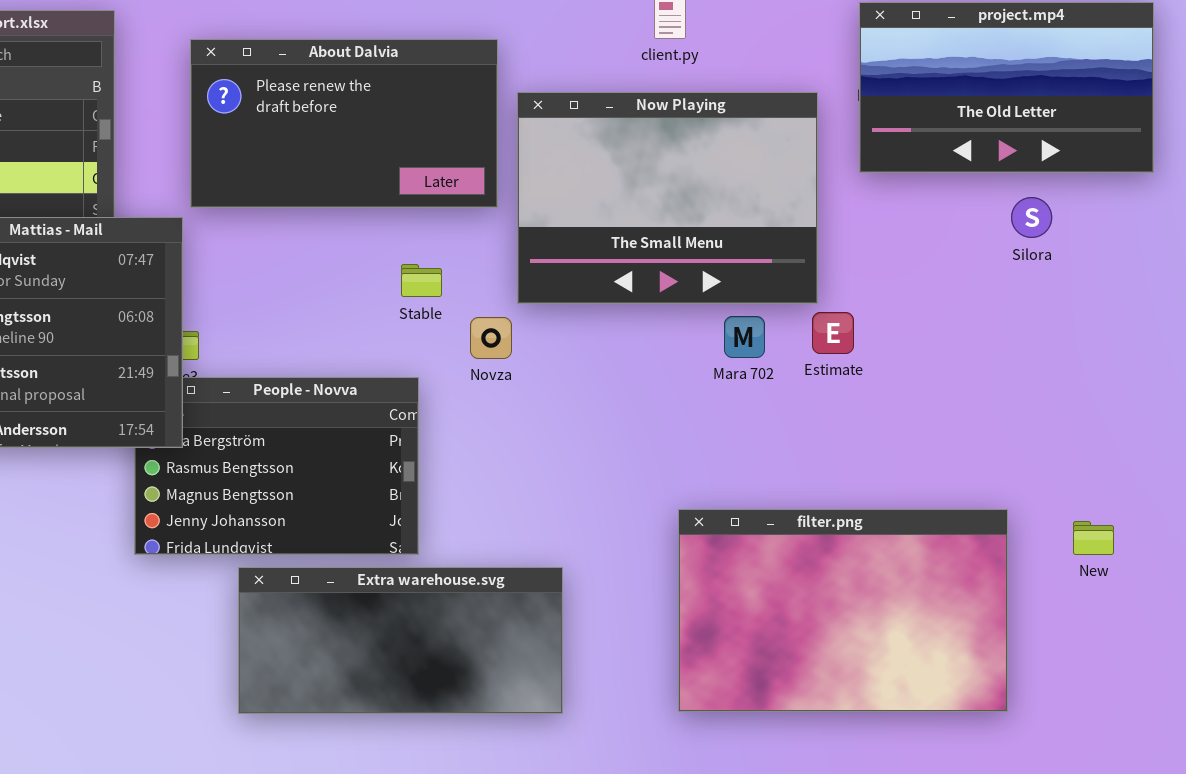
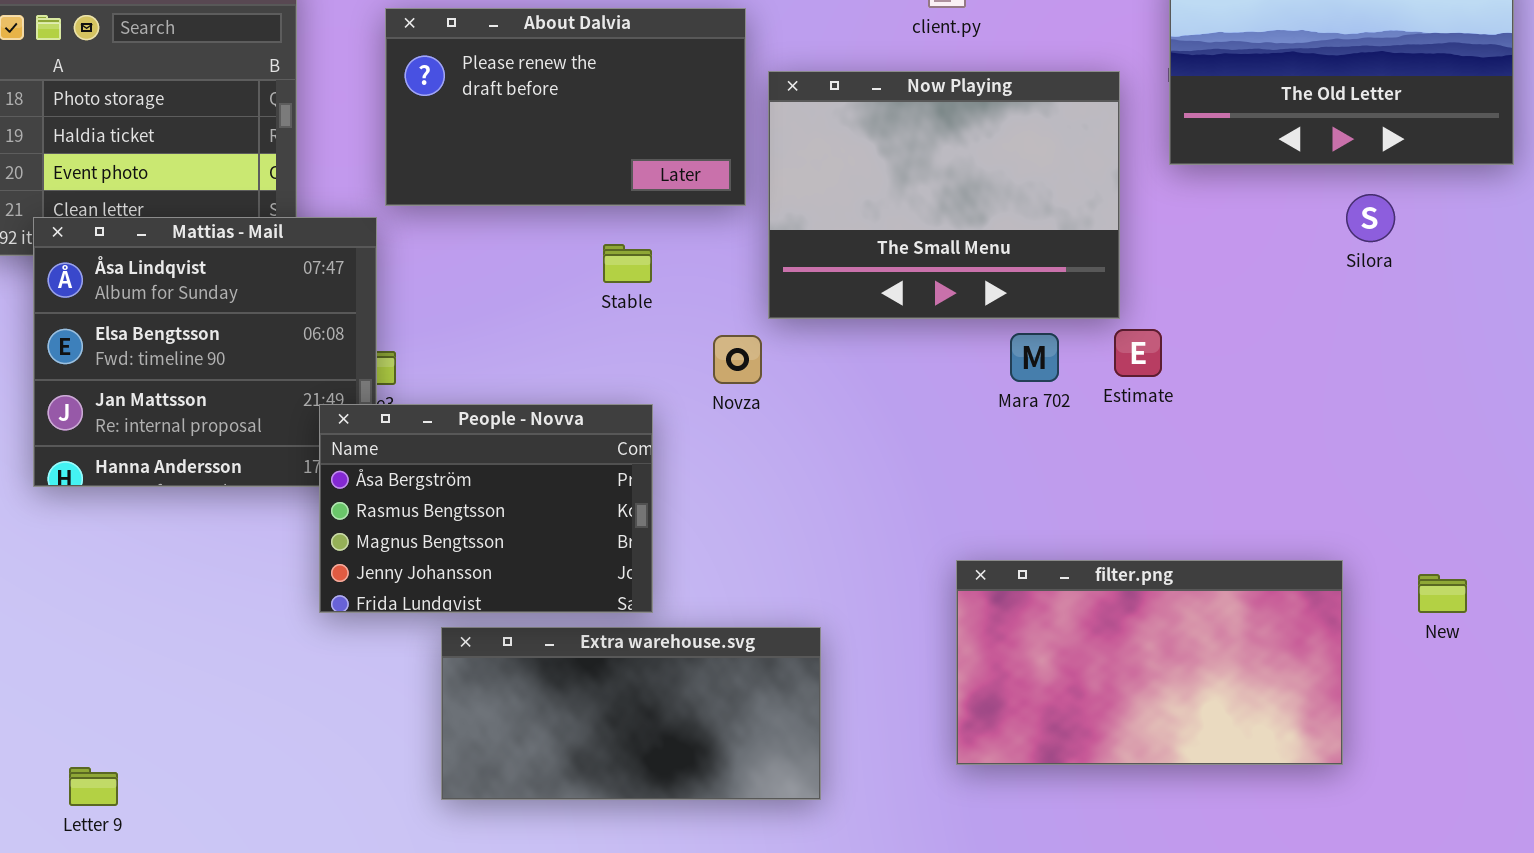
Stable: [401,264,442,297] -> [603,244,652,283], moved
People - Novva: [134,377,419,555] -> [319,404,653,613], raised
filter.png: [678,509,1008,712] -> [956,560,1343,765], resized

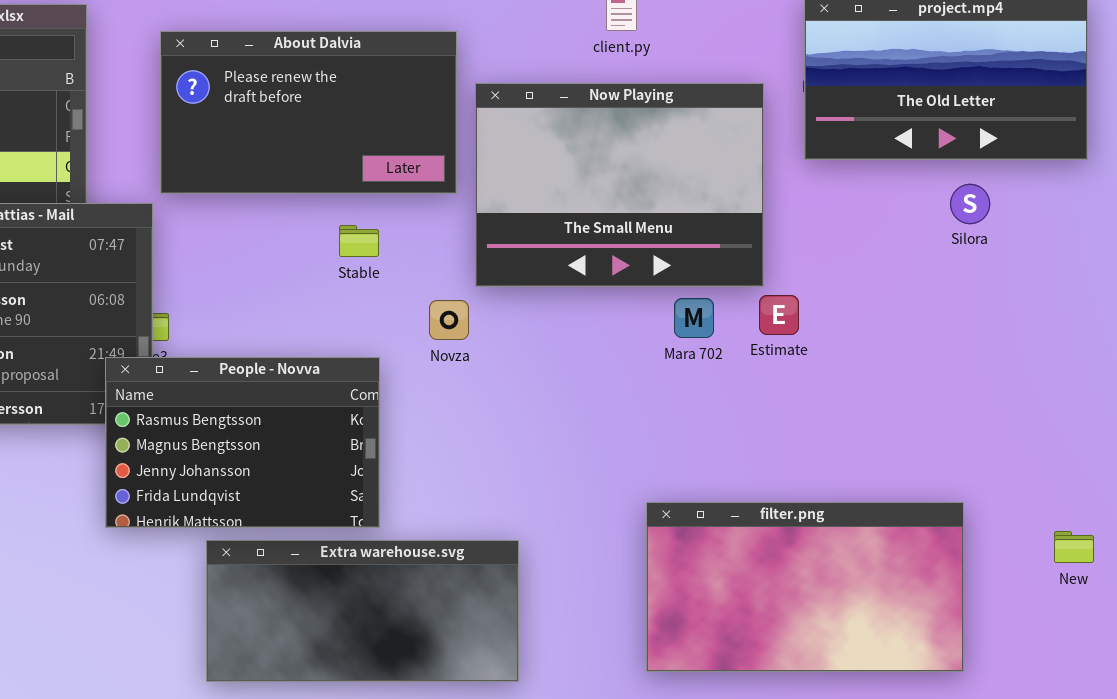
People - Novva: [319,404,653,613] -> [105,357,380,528], scrolled down 1 row
filter.png: [956,560,1343,765] -> [646,502,964,672], moved
New: [1418,574,1467,613] -> [1054,531,1094,563], moved

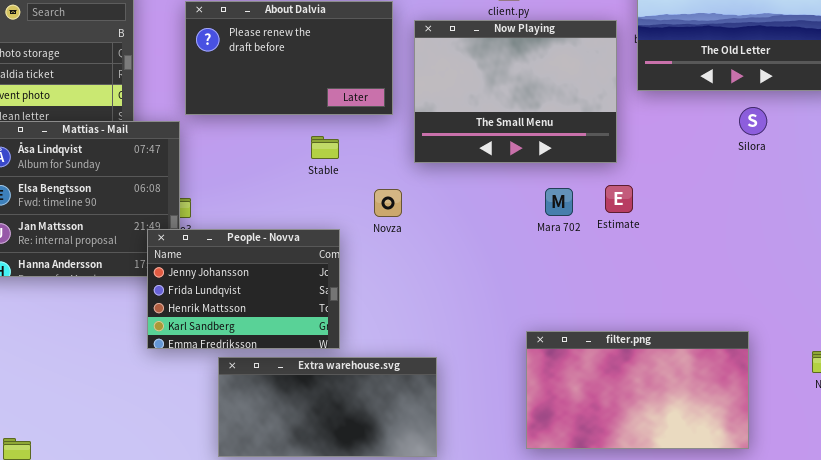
Now Playing: [475,83,764,287] -> [414,20,617,163], moved
People - Novva: [105,357,380,528] -> [147,229,340,349], scrolled down 2 rows

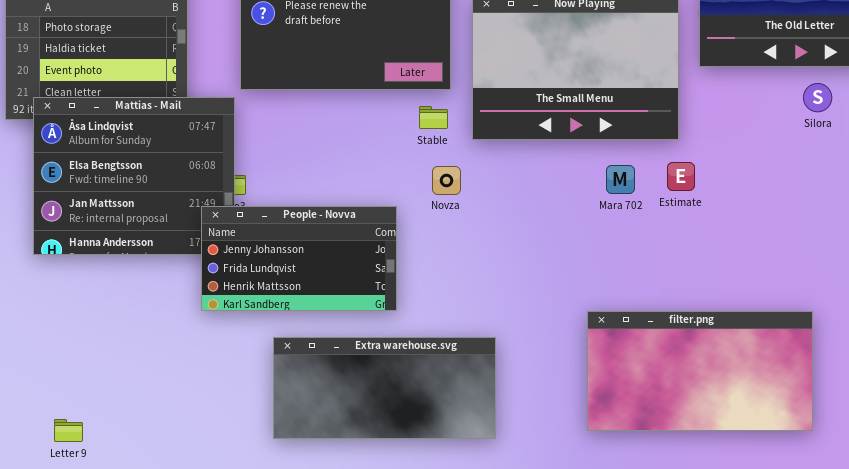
Stable: [311,136,339,159] -> [419,106,448,129], moved
People - Novva: [147,229,340,349] -> [201,206,397,311], resized

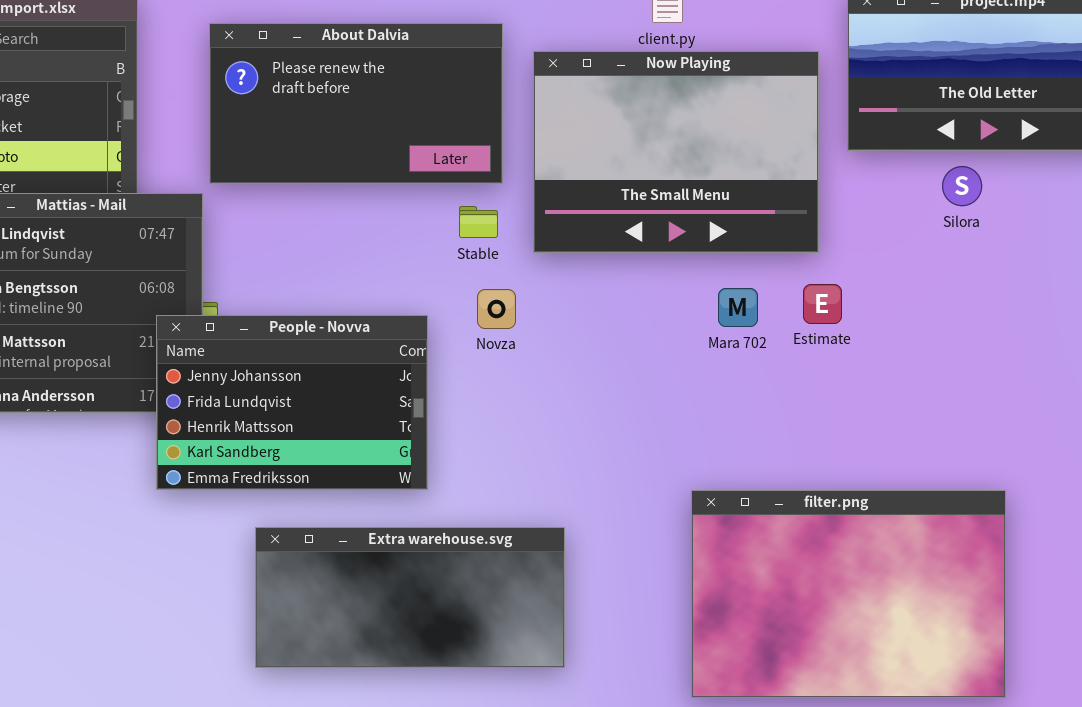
Silora: [803,83,832,112] -> [942,166,982,206], moved
People - Novva: [201,206,397,311] -> [156,315,428,490], resized
filter.png: [587,311,813,431] -> [691,490,1006,698], resized

